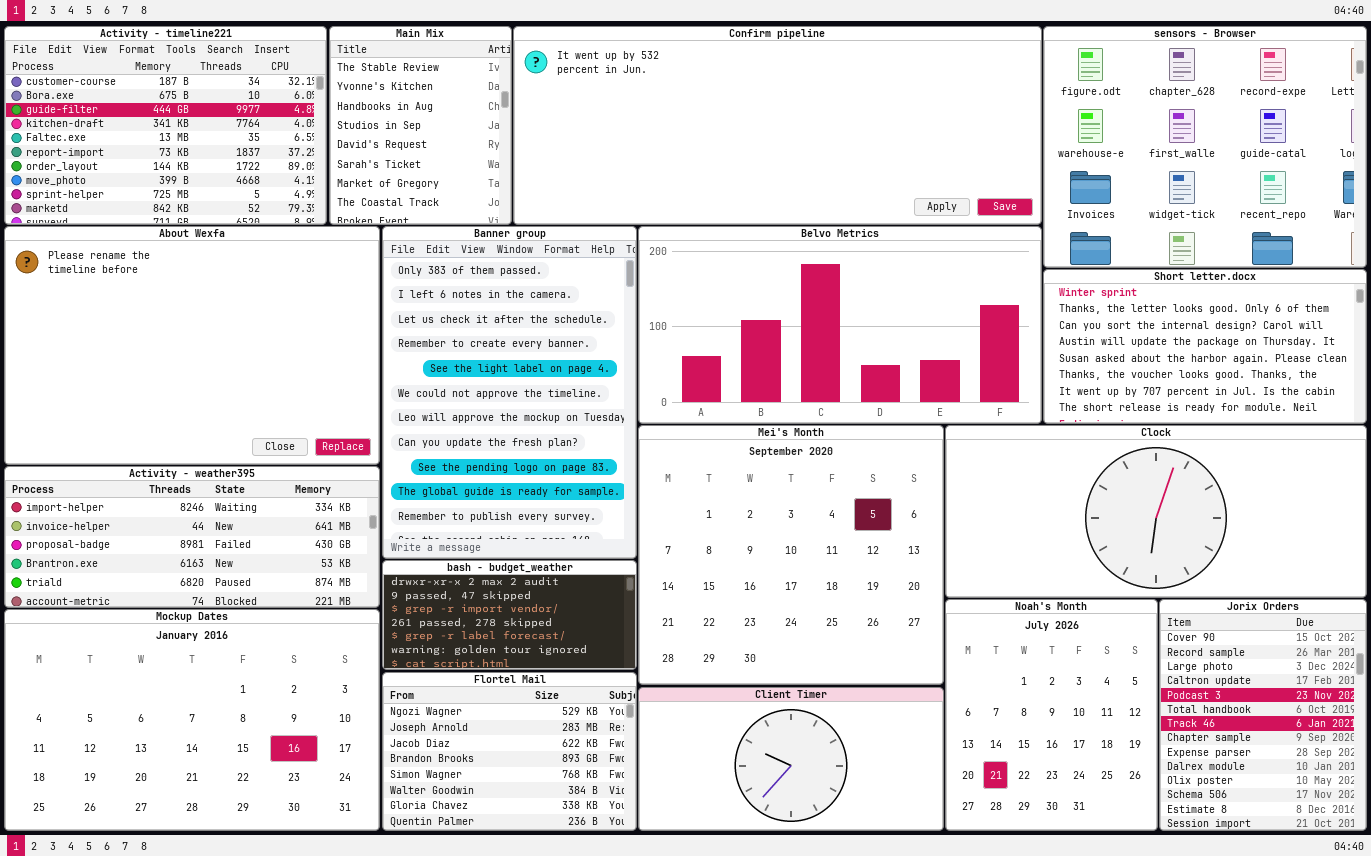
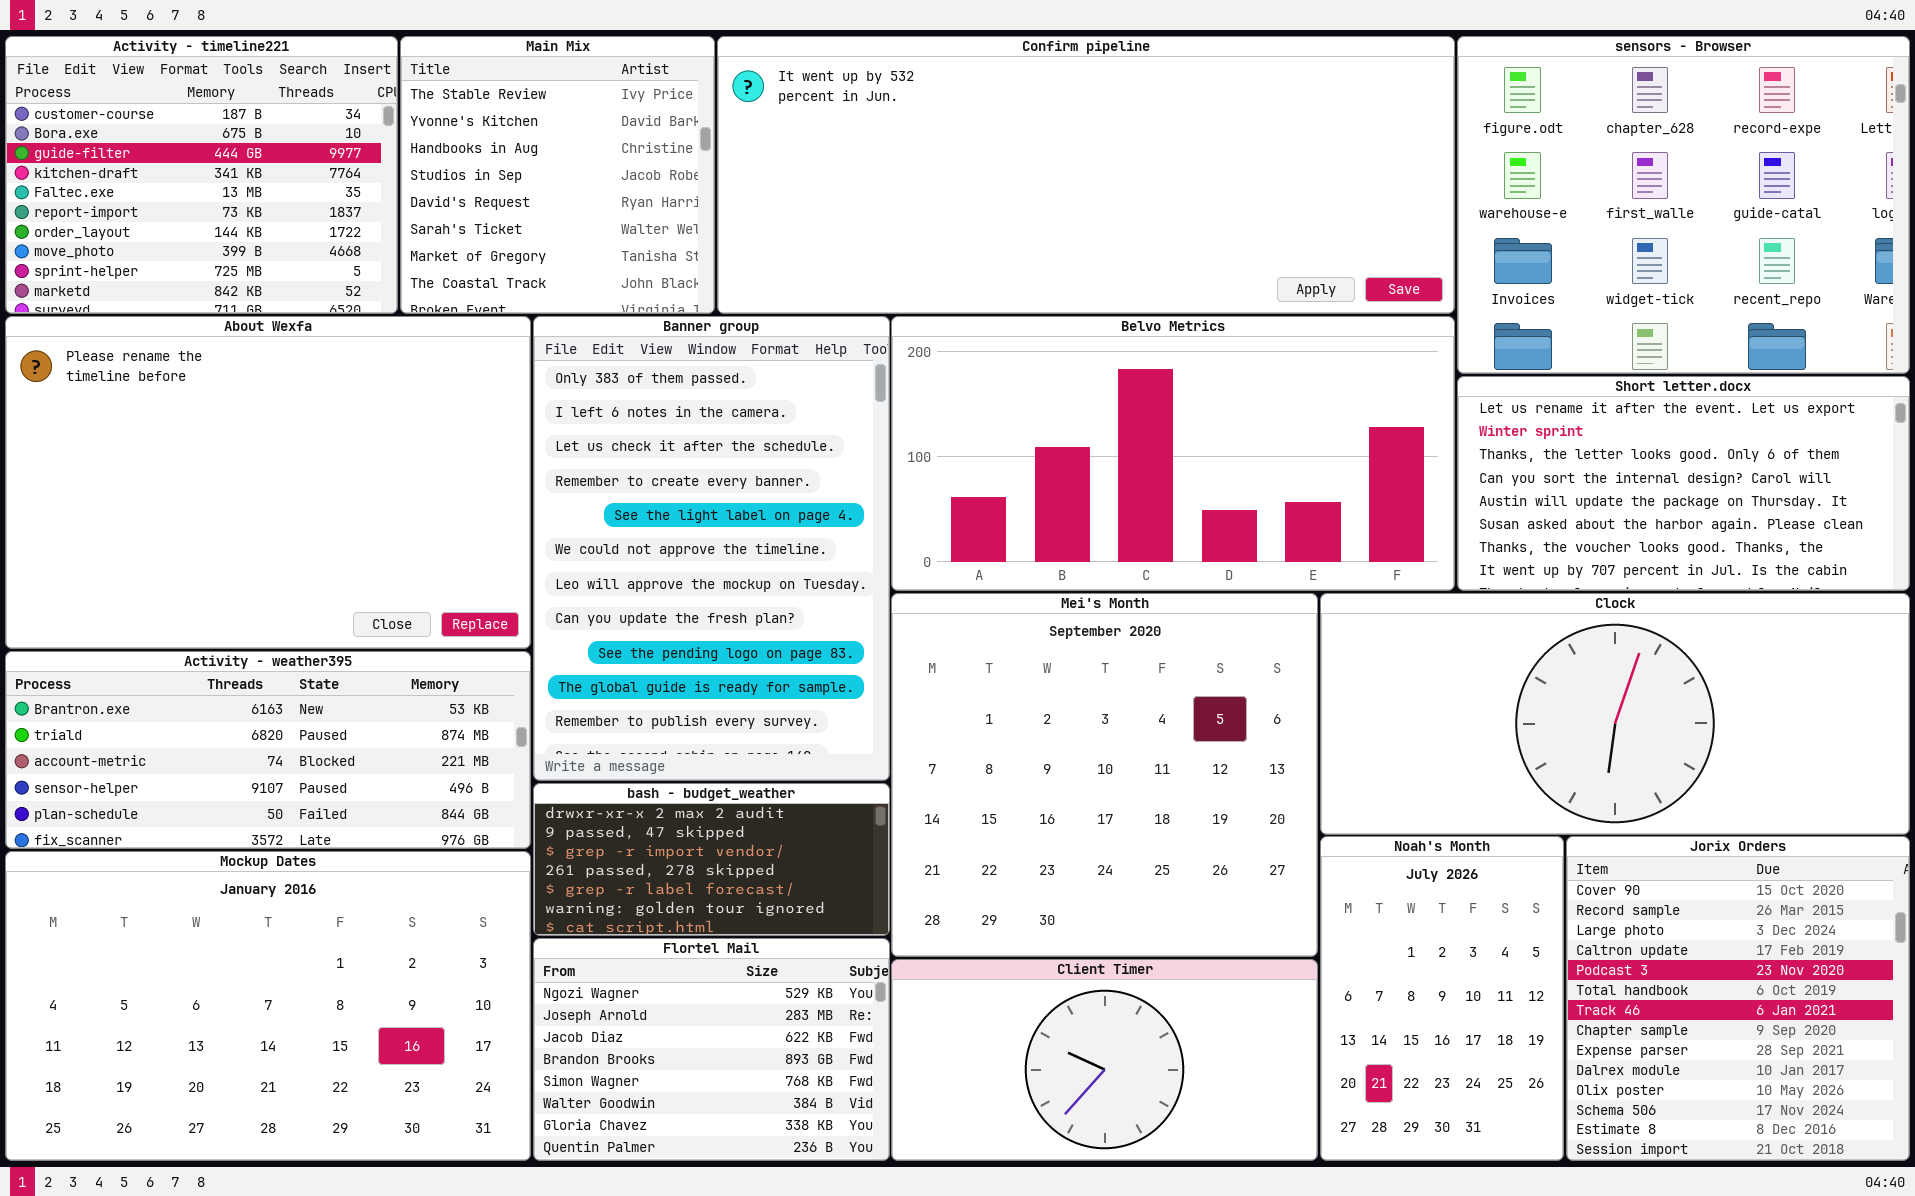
Activity - timeline221: [4,26,327,225] -> [5,36,398,314], resized
Main Mix: [329,26,512,225] -> [400,36,715,314], resized
Short letter.docx: [1043,269,1367,424] -> [1457,376,1910,591], scrolled up 1 row
Activity - weather395: [4,466,380,608] -> [5,651,531,849], scrolled down 3 rows
Noah's Month: [945,599,1158,831] -> [1320,836,1564,1161], resized
Jorix Orders: [1159,599,1367,831] -> [1566,836,1910,1161], resized

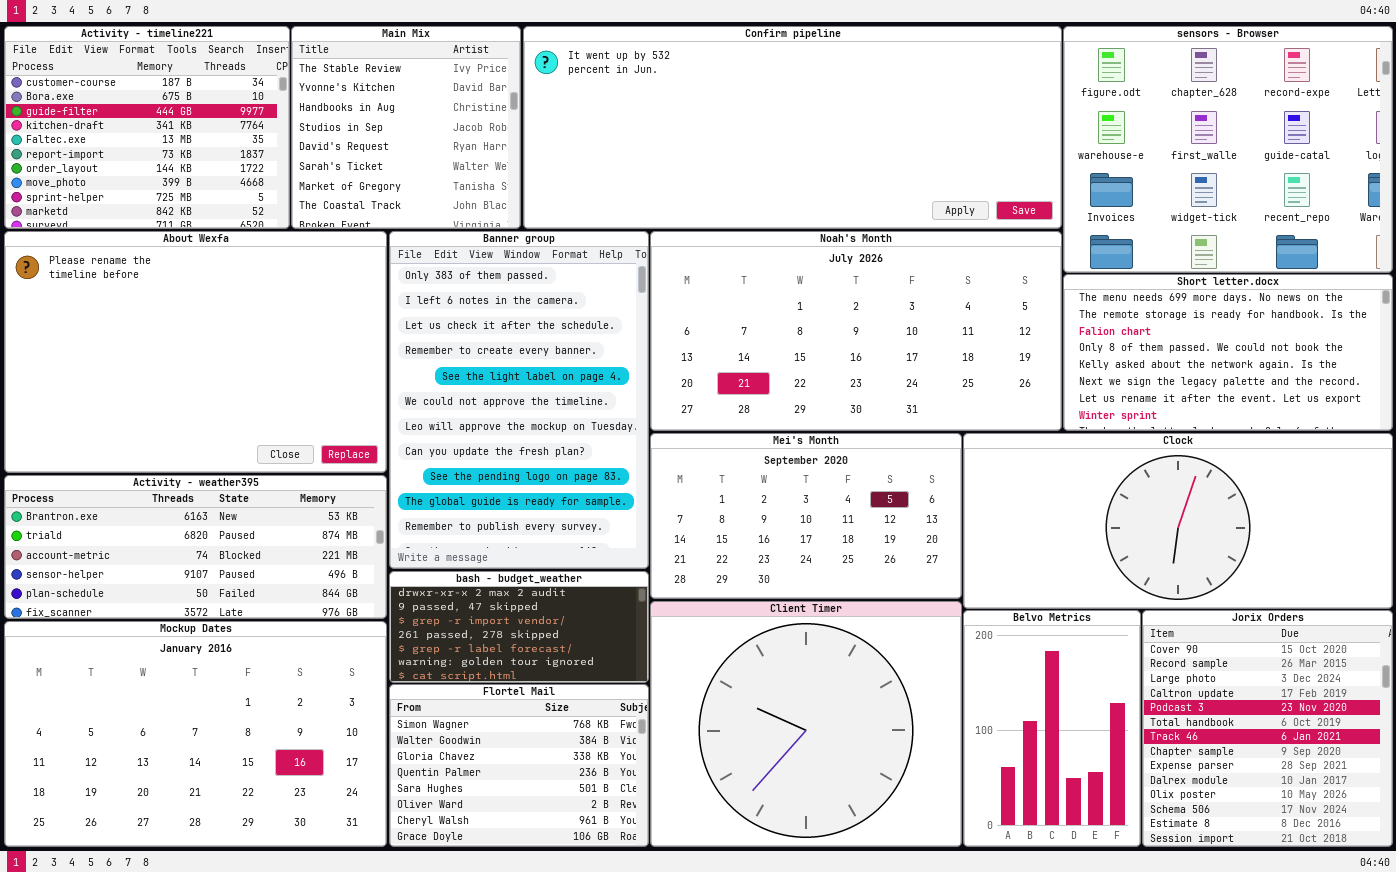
Belvo Metrics: [891,316,1455,591] -> [963,610,1141,847], moved, resized
Short letter.docx: [1457,376,1910,591] -> [1063,274,1393,431], scrolled up 6 rows
Mei's Month: [891,593,1318,957] -> [650,433,962,599], resized
Noah's Month: [1320,836,1564,1161] -> [650,231,1062,431], moved, resized
Flortel Mail: [533,938,890,1161] -> [389,684,649,847], scrolled down 4 rows
Client Timer: [891,959,1318,1161] -> [650,601,962,847], resized

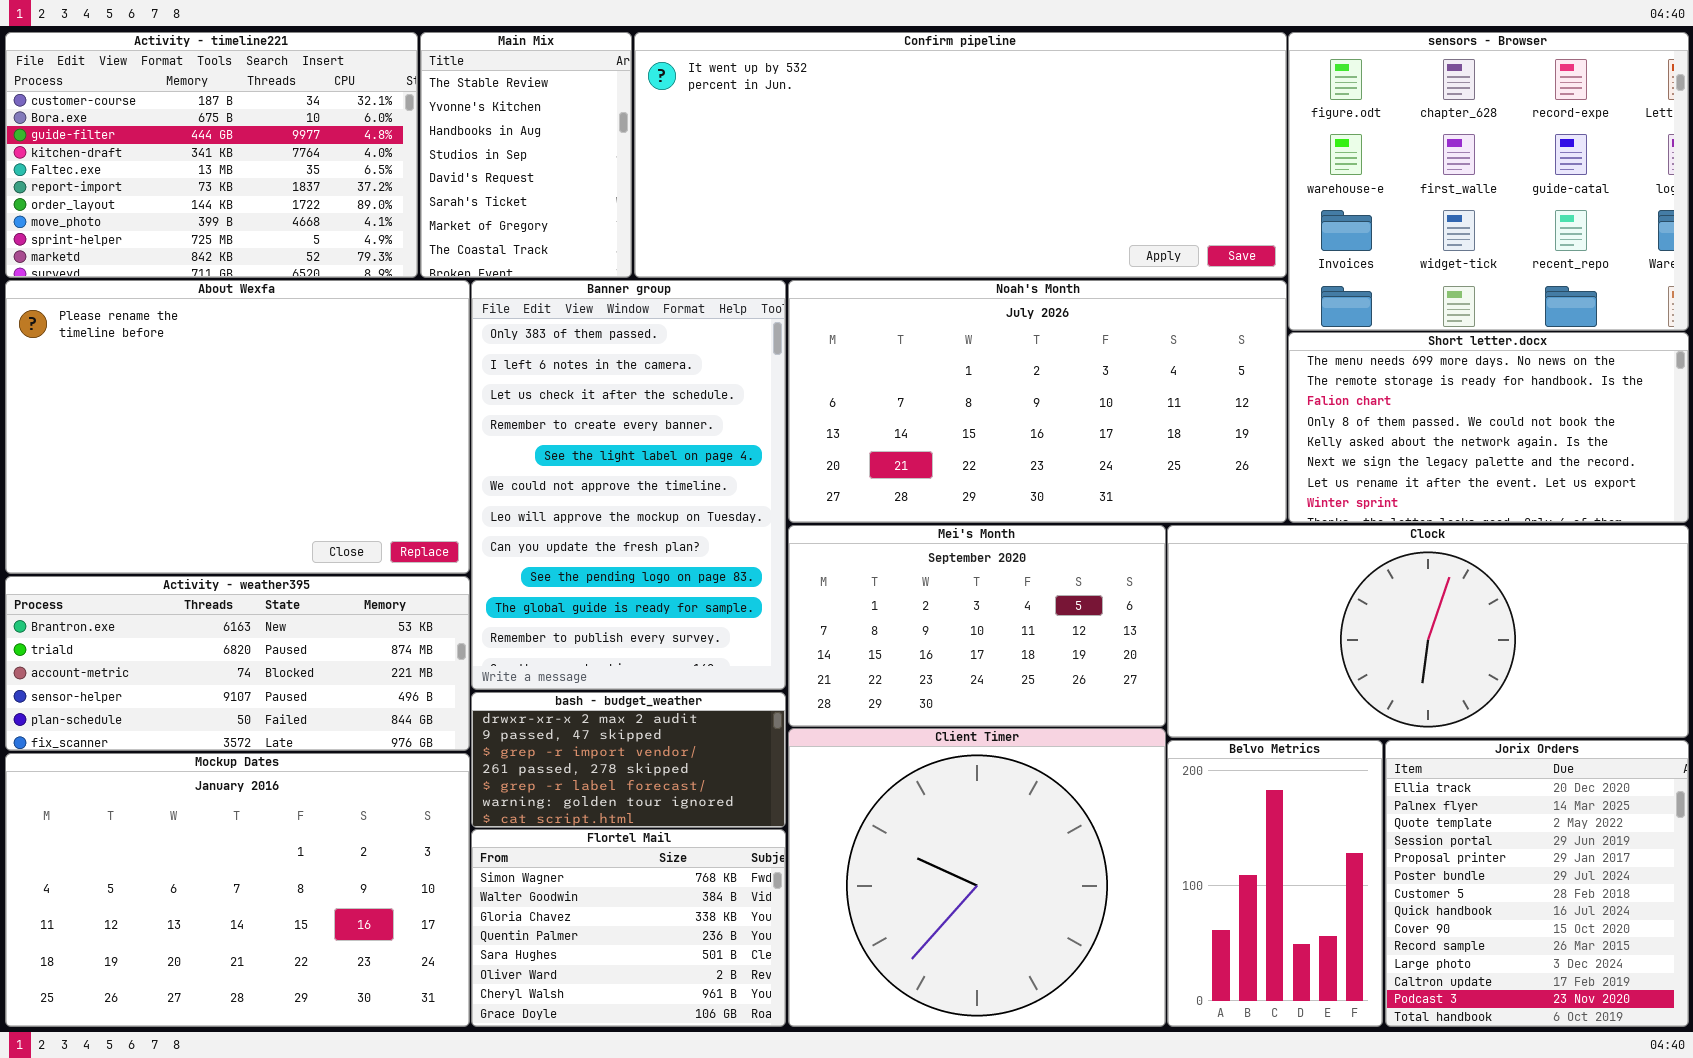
Activity - timeline221: [4,26,290,229] -> [5,32,418,278], resized
Main Mix: [291,26,521,229] -> [420,32,632,278], resized
Jorix Orders: [1142,610,1393,847] -> [1385,740,1689,1027], scrolled up 8 rows

